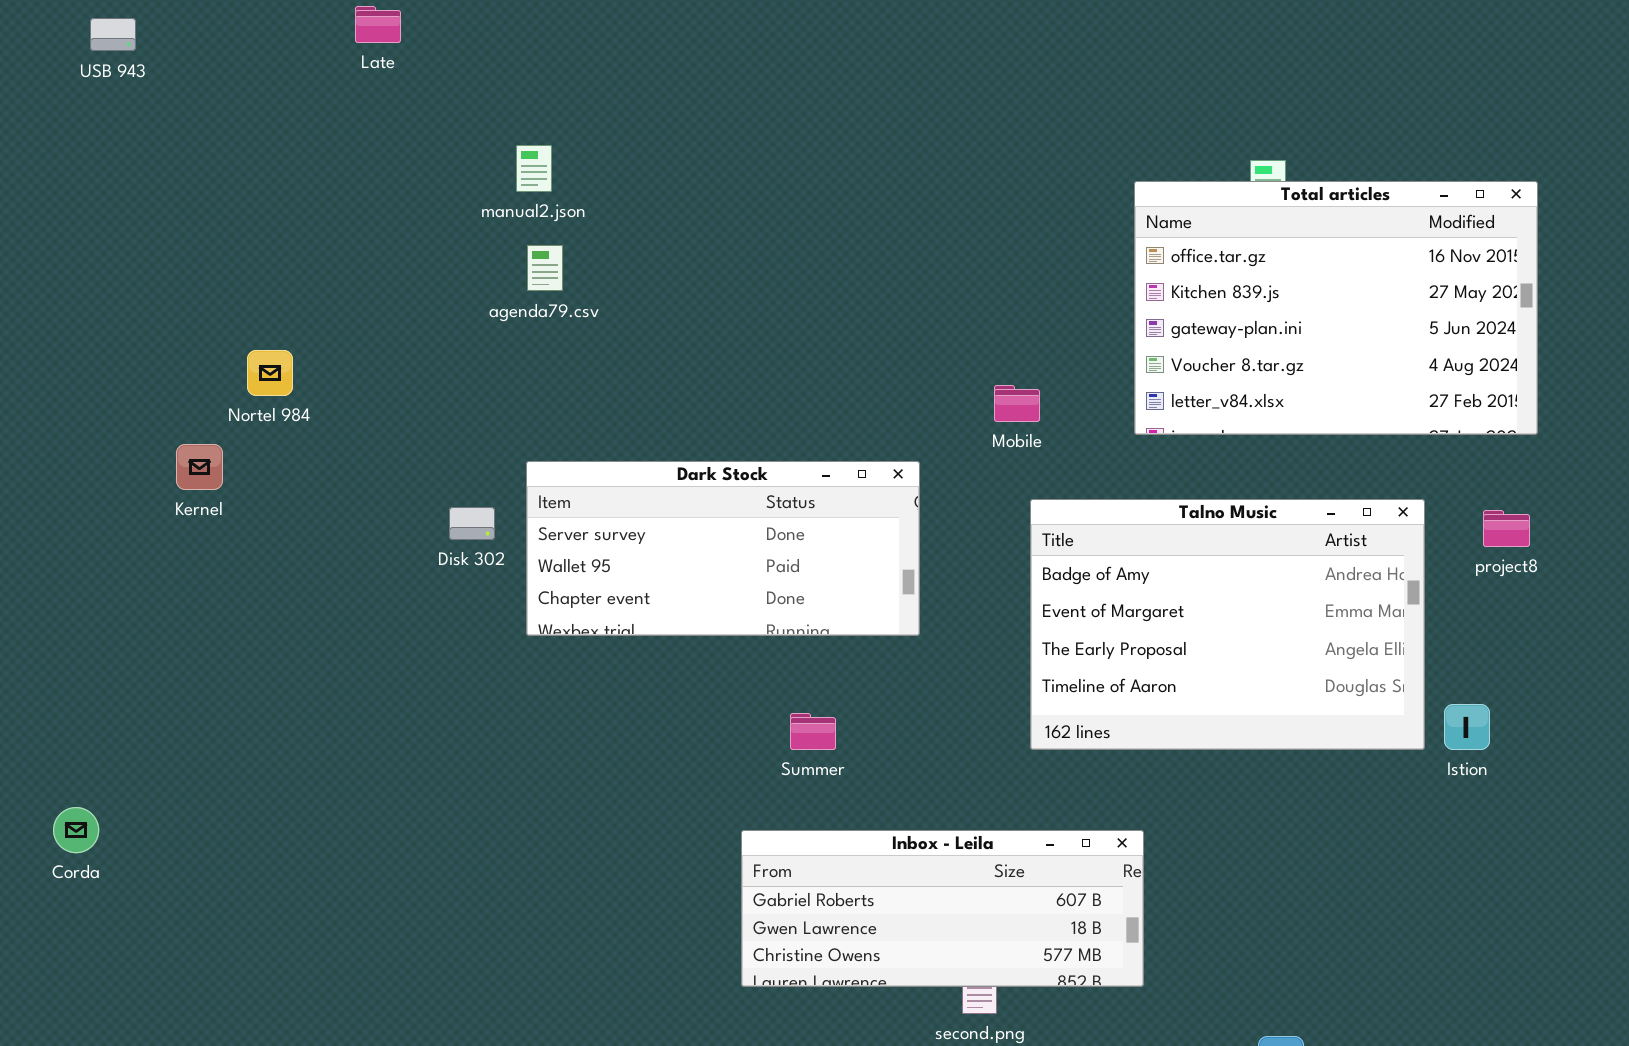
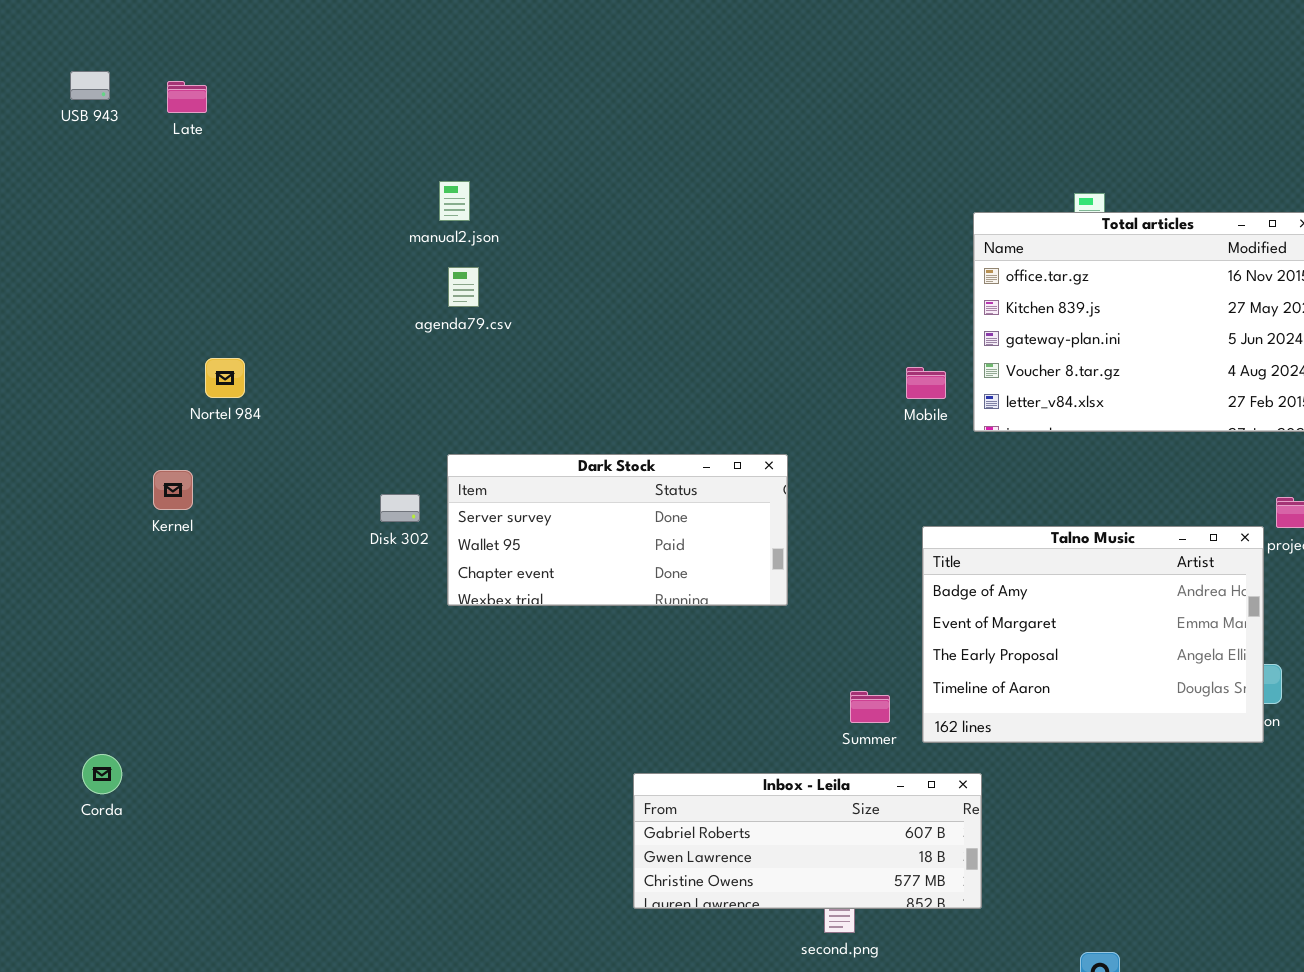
Late: [355,6,401,43] -> [167,81,207,113], moved
Mobile: [994,385,1040,422] -> [906,367,946,399], moved
Kernel: [176,444,223,490] -> [153,470,193,510], moved
Talno Music: [1030,499,1425,750] -> [922,526,1264,743], moved
Summer: [790,713,836,750] -> [850,691,890,723], moved
Corda: [53,807,99,853] -> [82,754,122,794], moved

